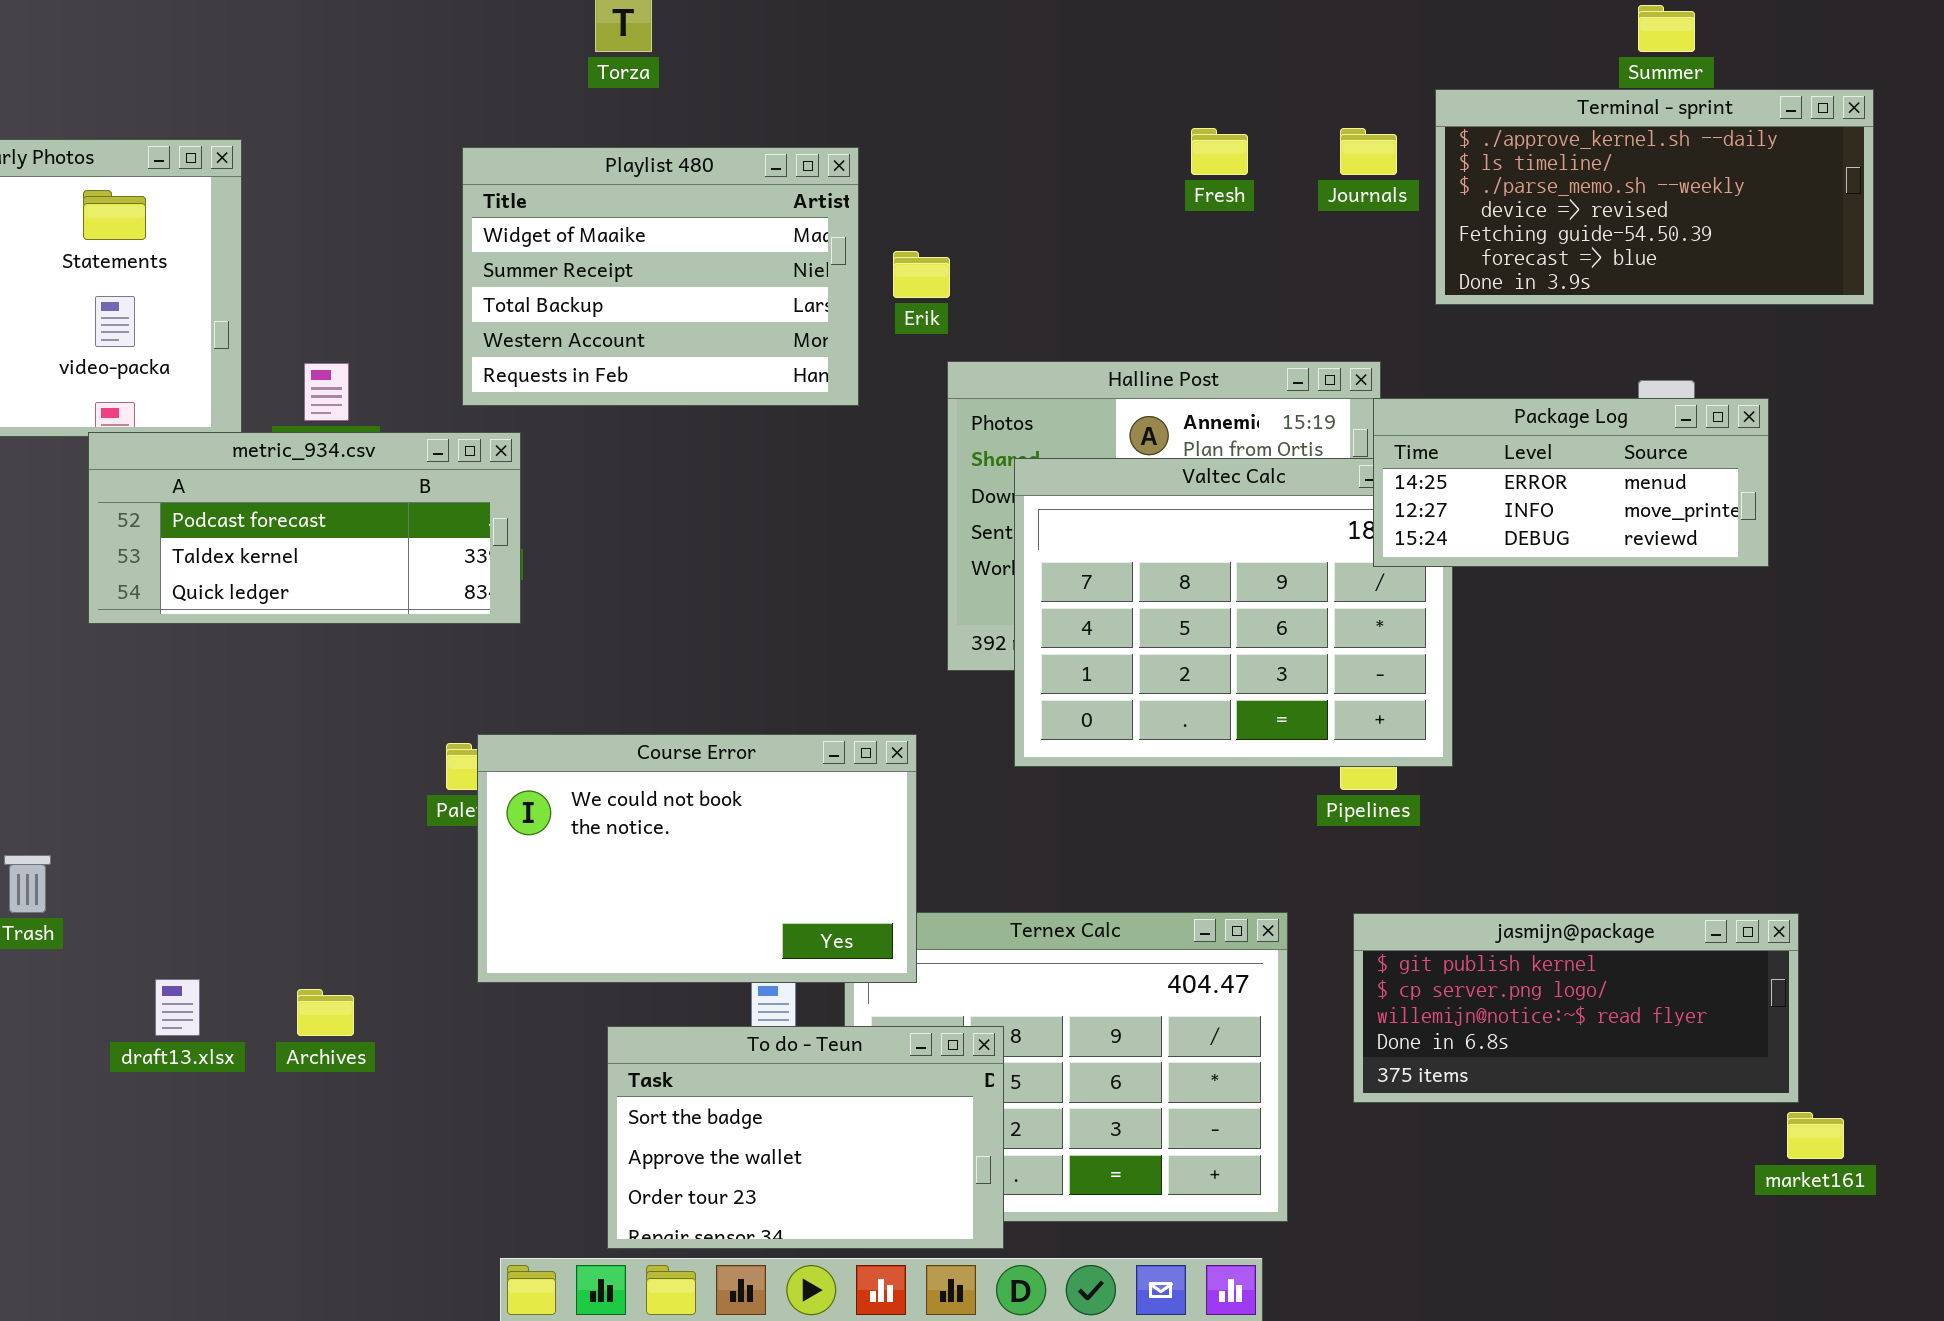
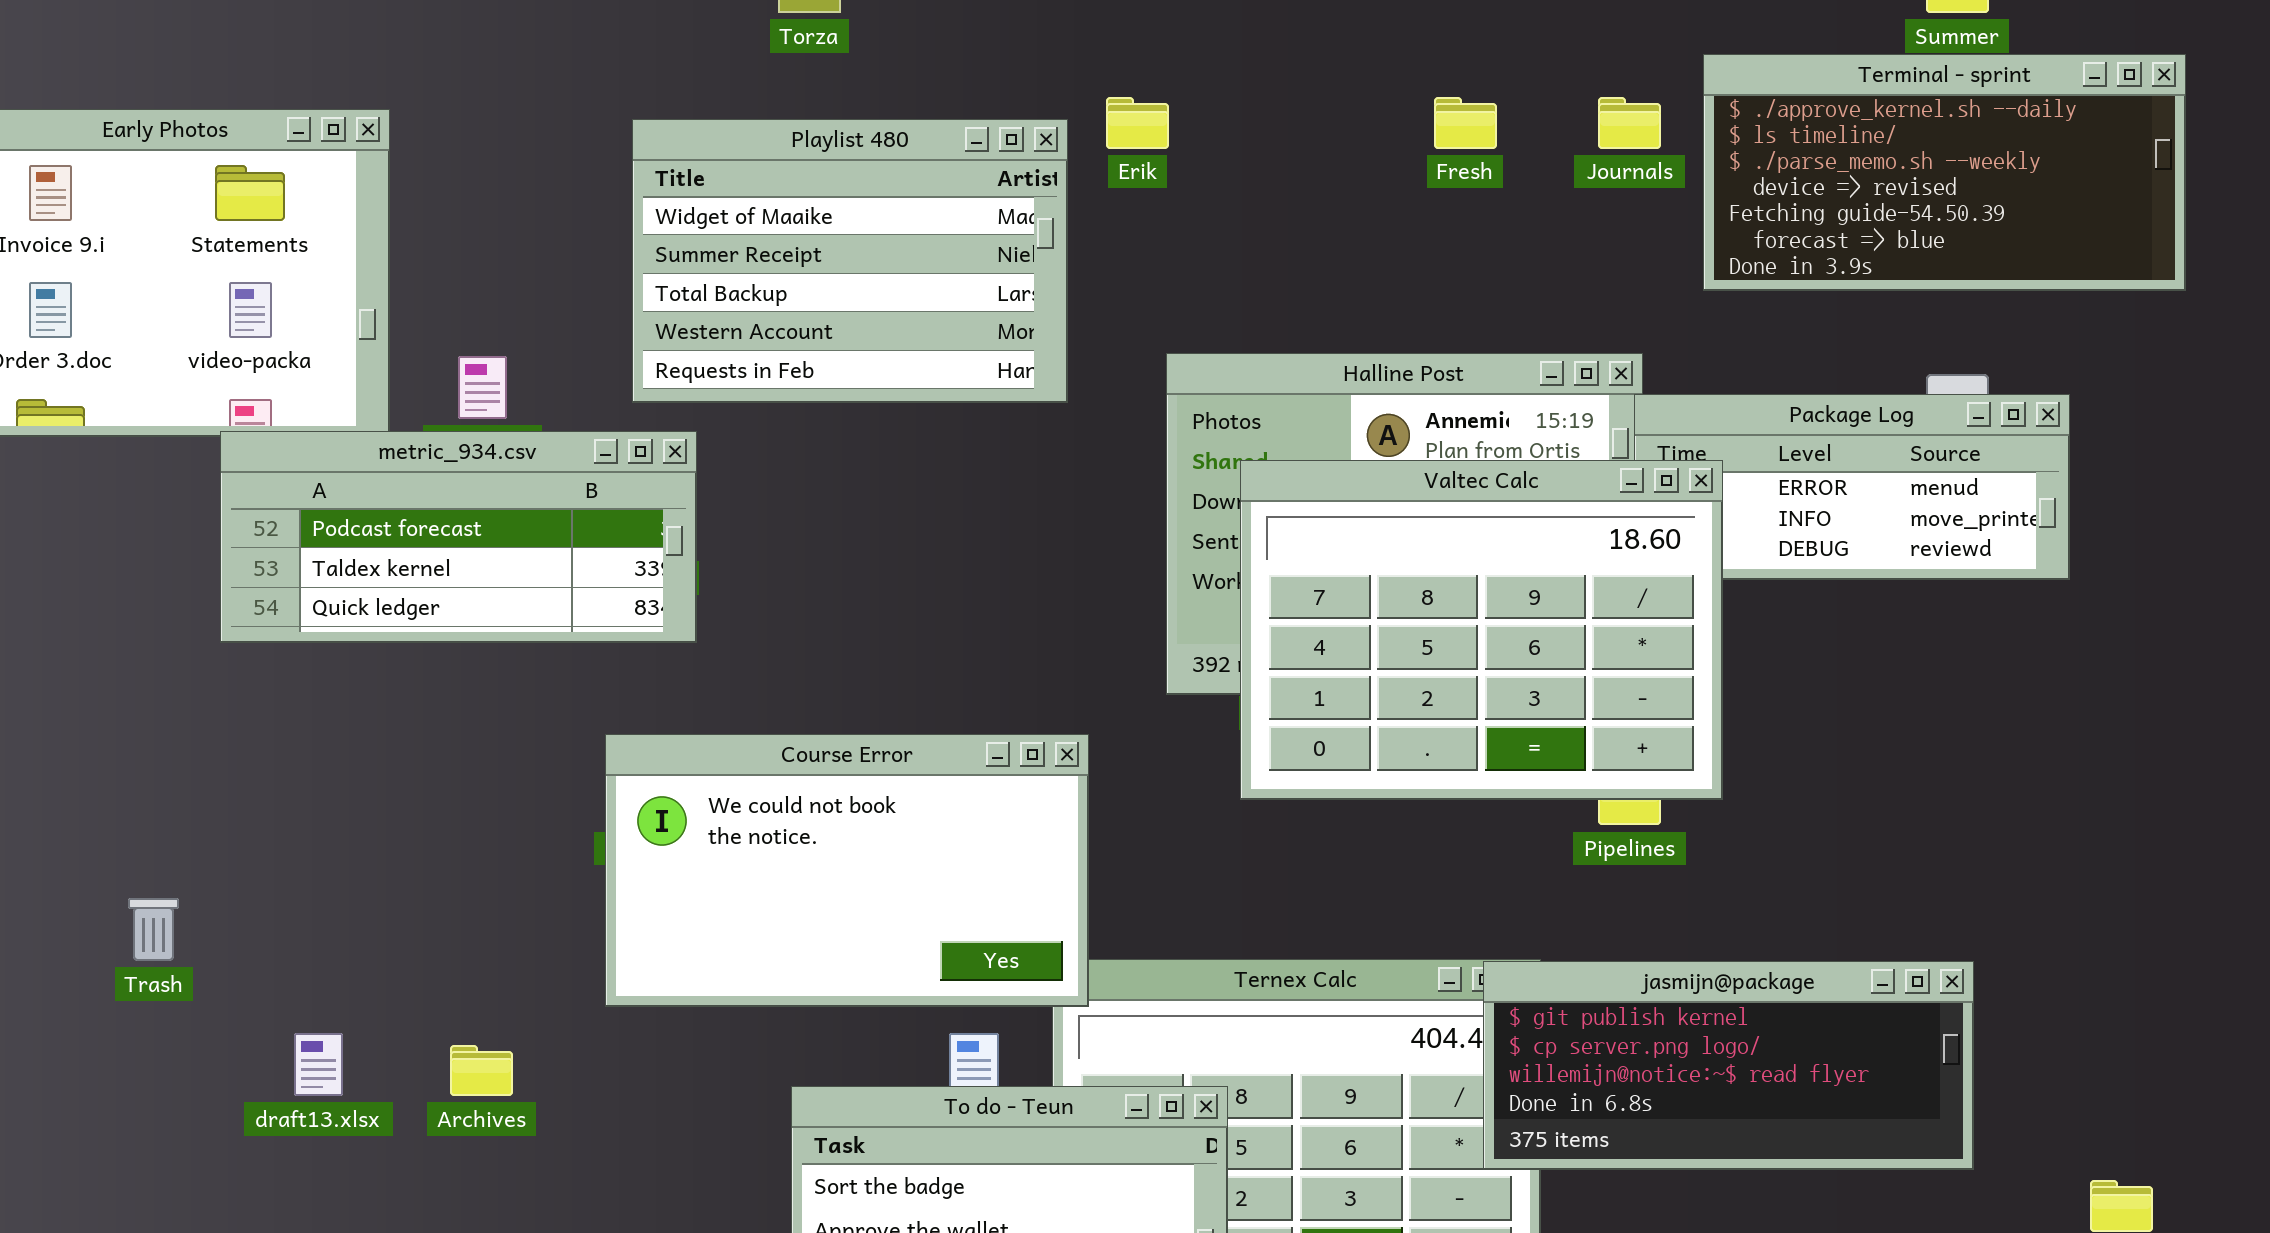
Erik: [893,251,950,298] -> [1106,97,1169,149], moved
Valtec Calc: [1014,458,1453,767] -> [1240,460,1723,800], raised
Course Error: [477,734,917,983] -> [605,734,1089,1007], moved
jasmijn@package: [1353,913,1799,1103] -> [1483,961,1974,1170], moved

